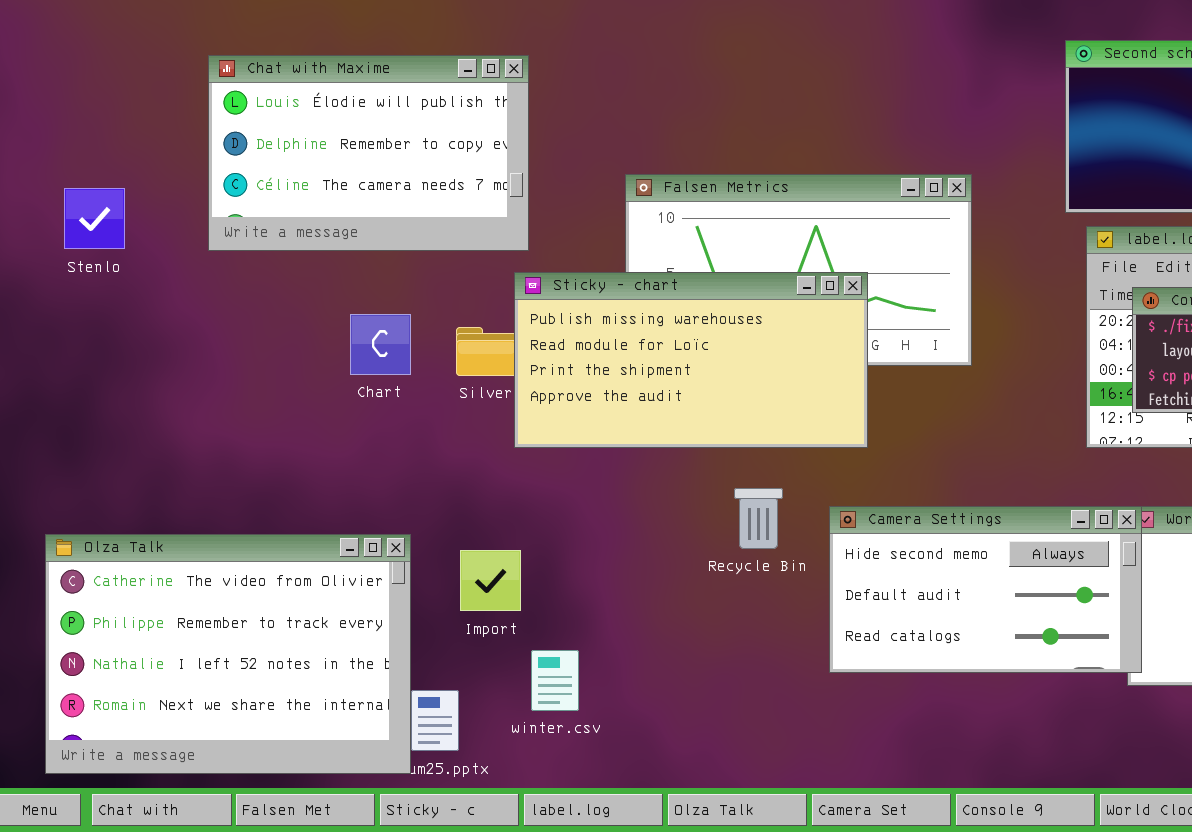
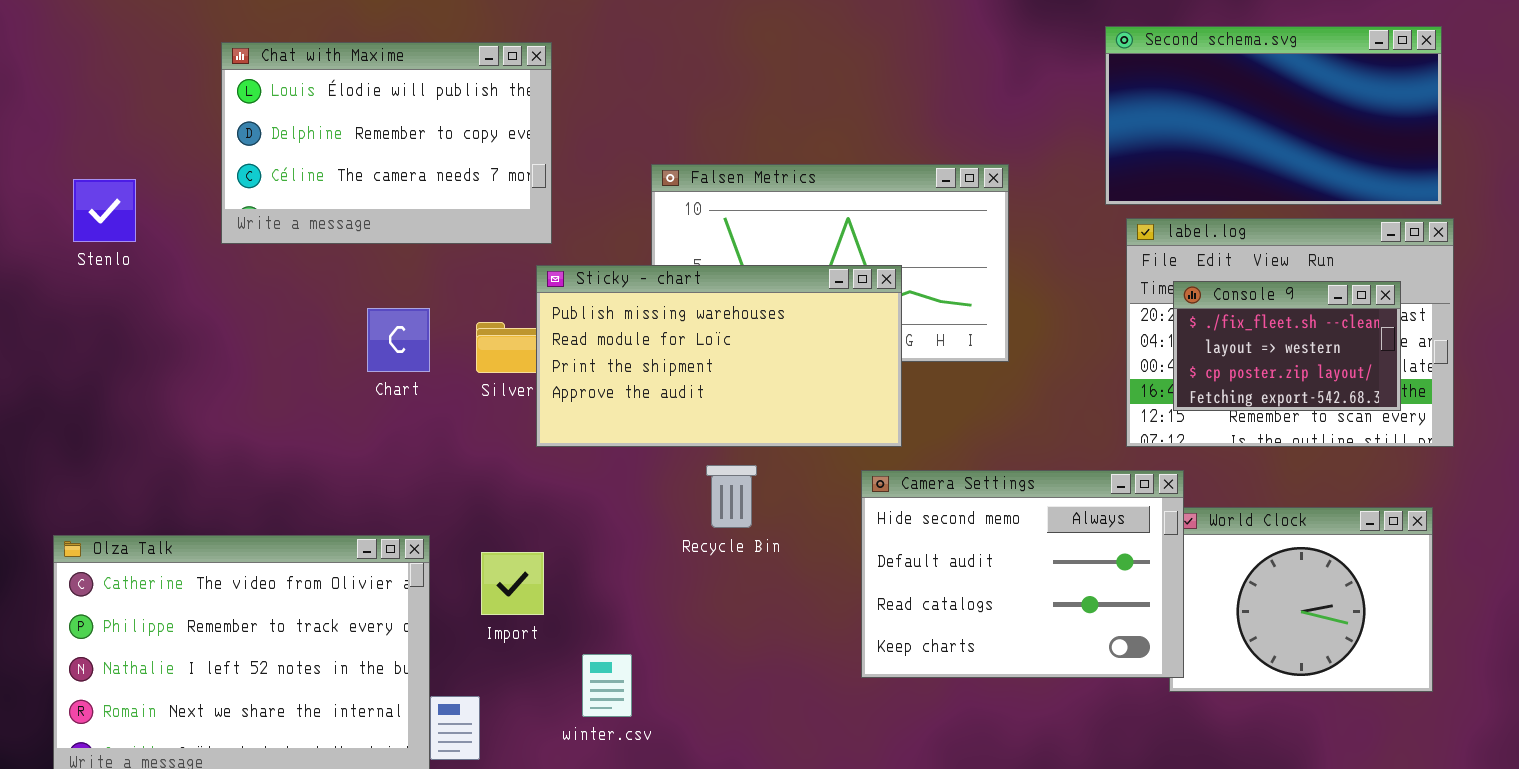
Recycle Bin: [734,488,783,549] -> [706,465,757,528], moved
Camera Settings: [829,506,1142,673] -> [861,470,1184,678], resized
winter.csv: [531,650,579,711] -> [582,654,632,717], moved

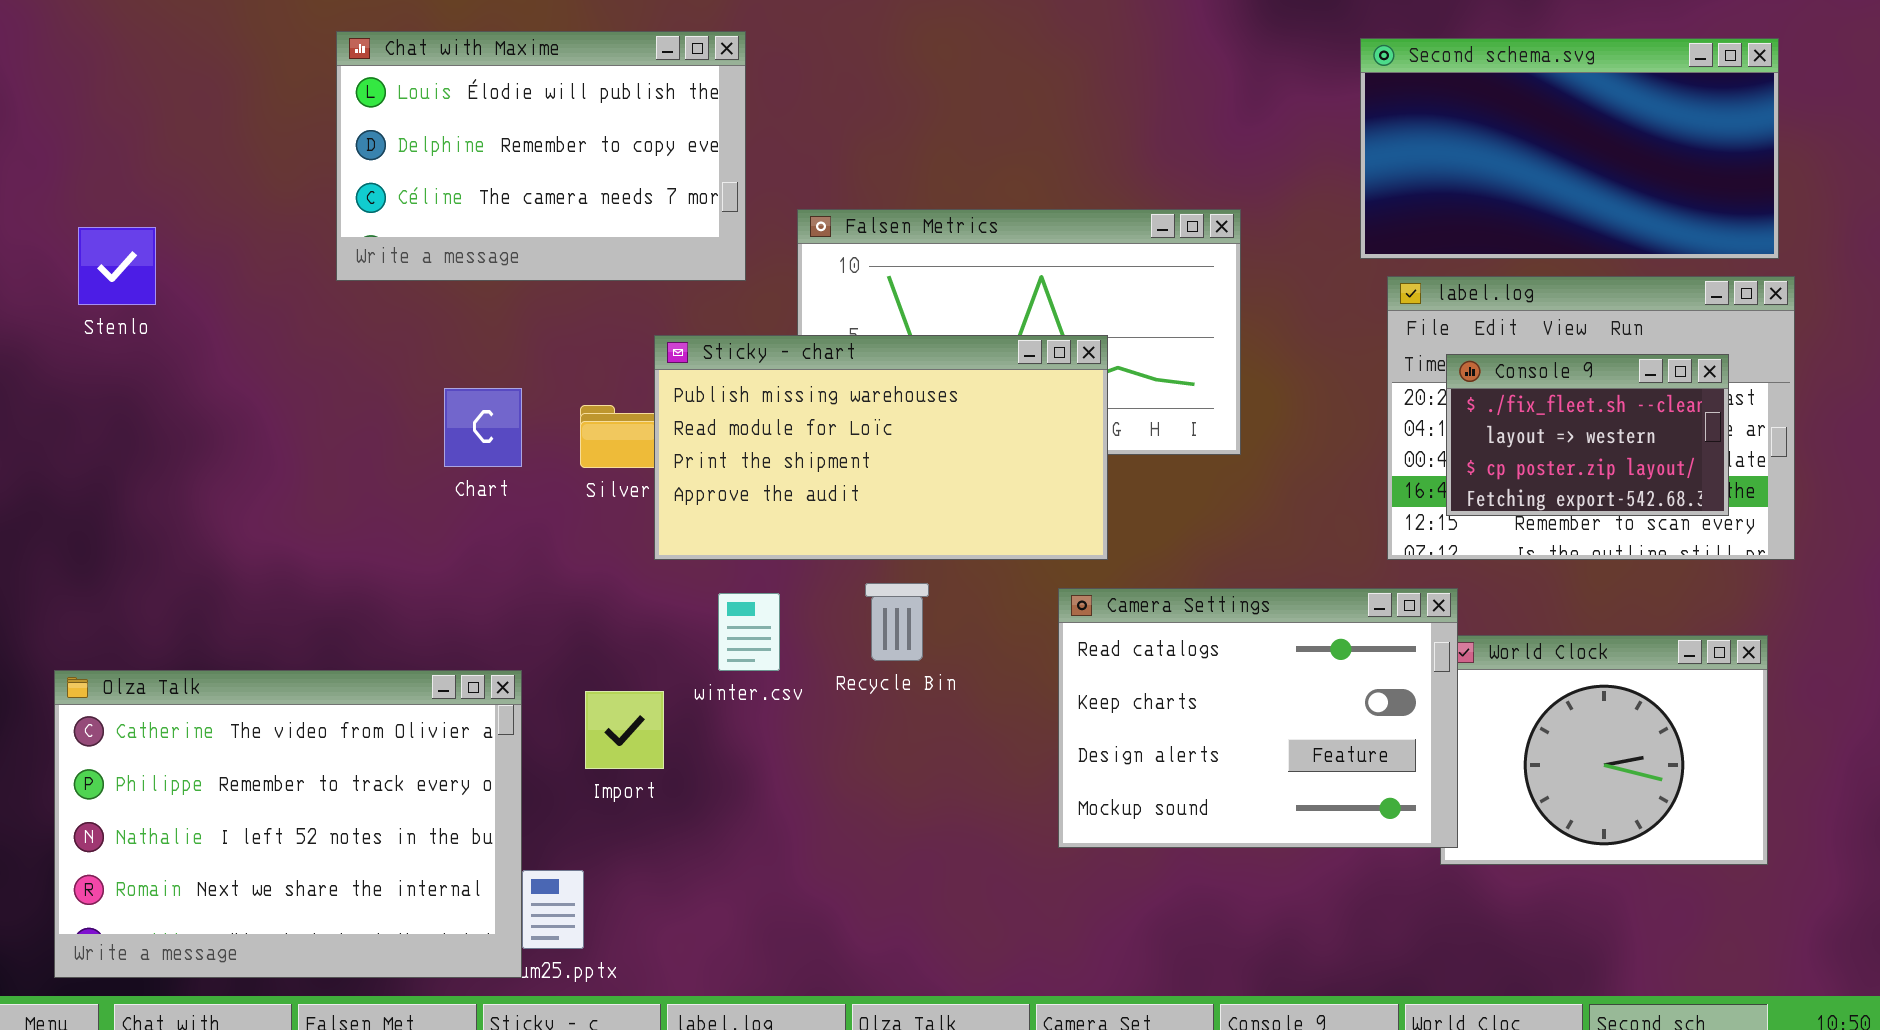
Chat with Maxime: [221,42,552,244] -> [336,31,746,281], moved
Camera Settings: [861,470,1184,678] -> [1058,588,1458,848], scrolled down 2 rows
winter.csv: [582,654,632,717] -> [718,593,780,671], moved

